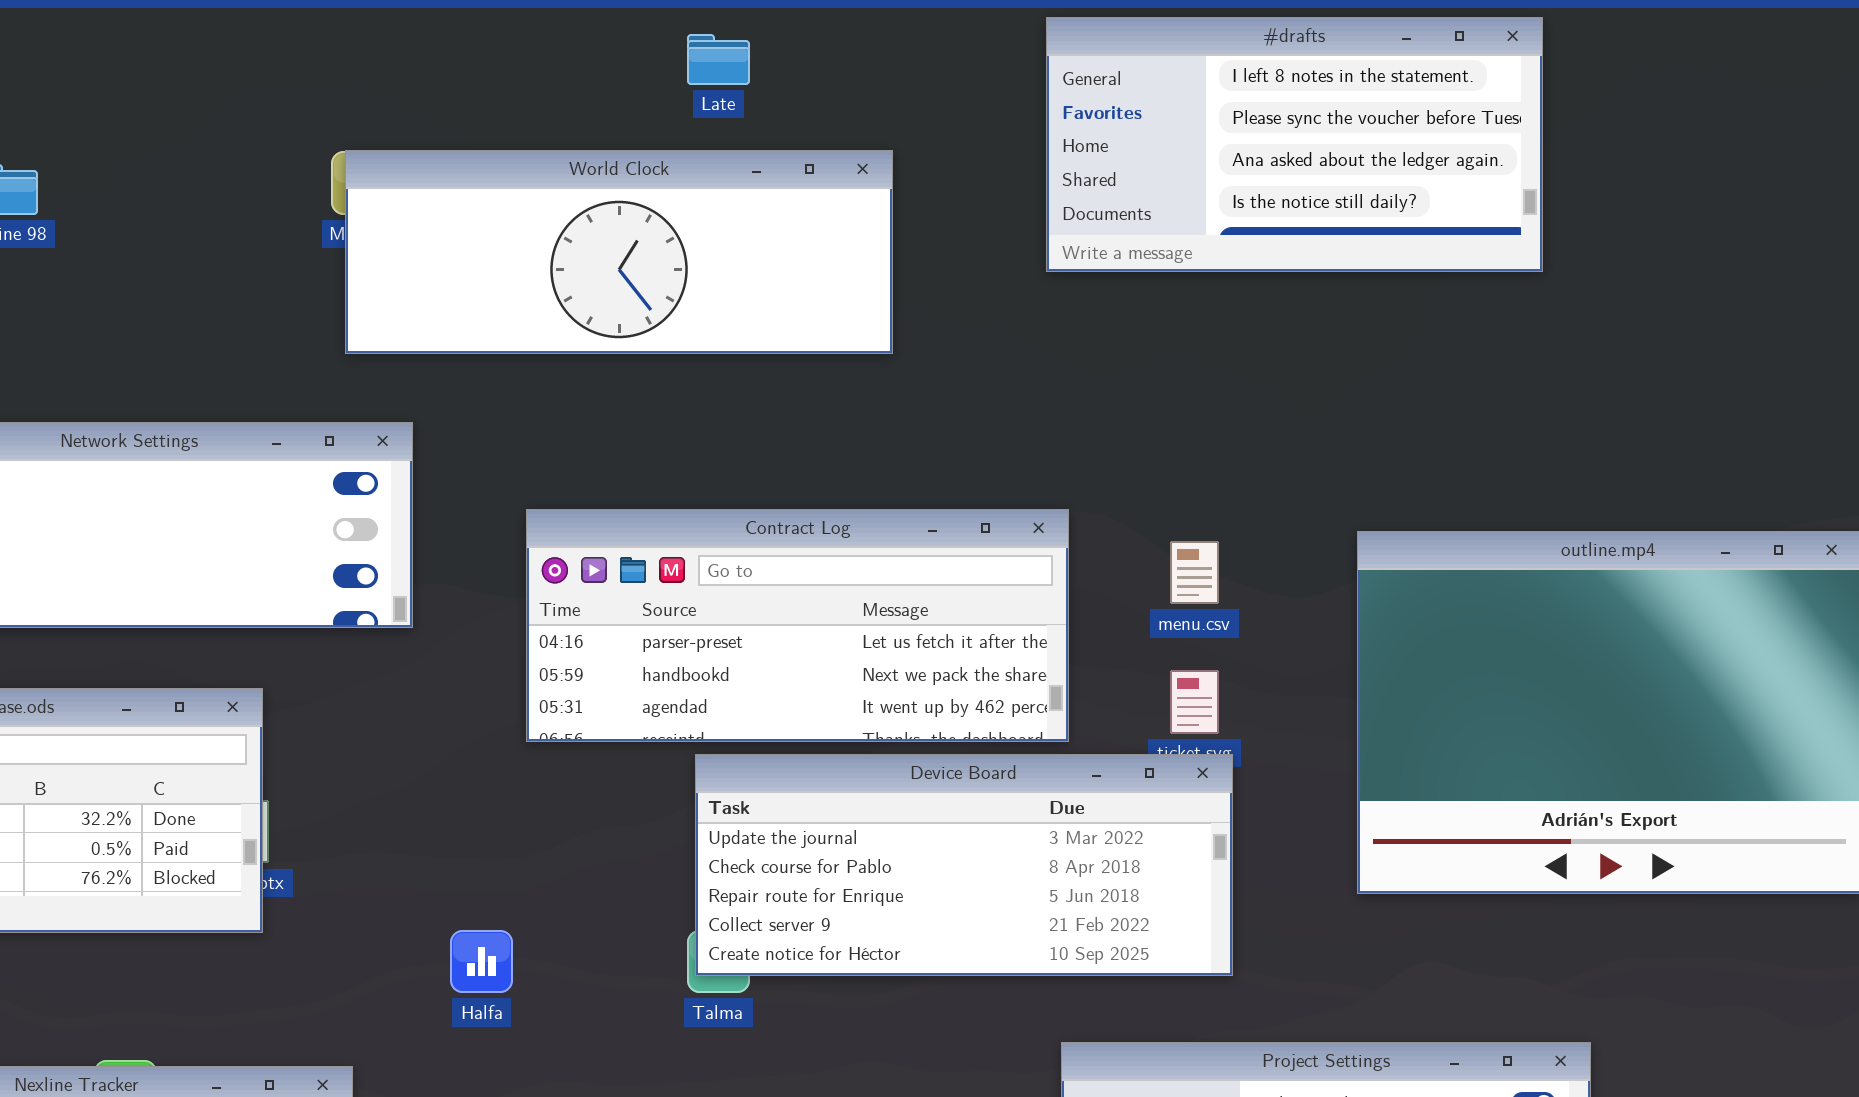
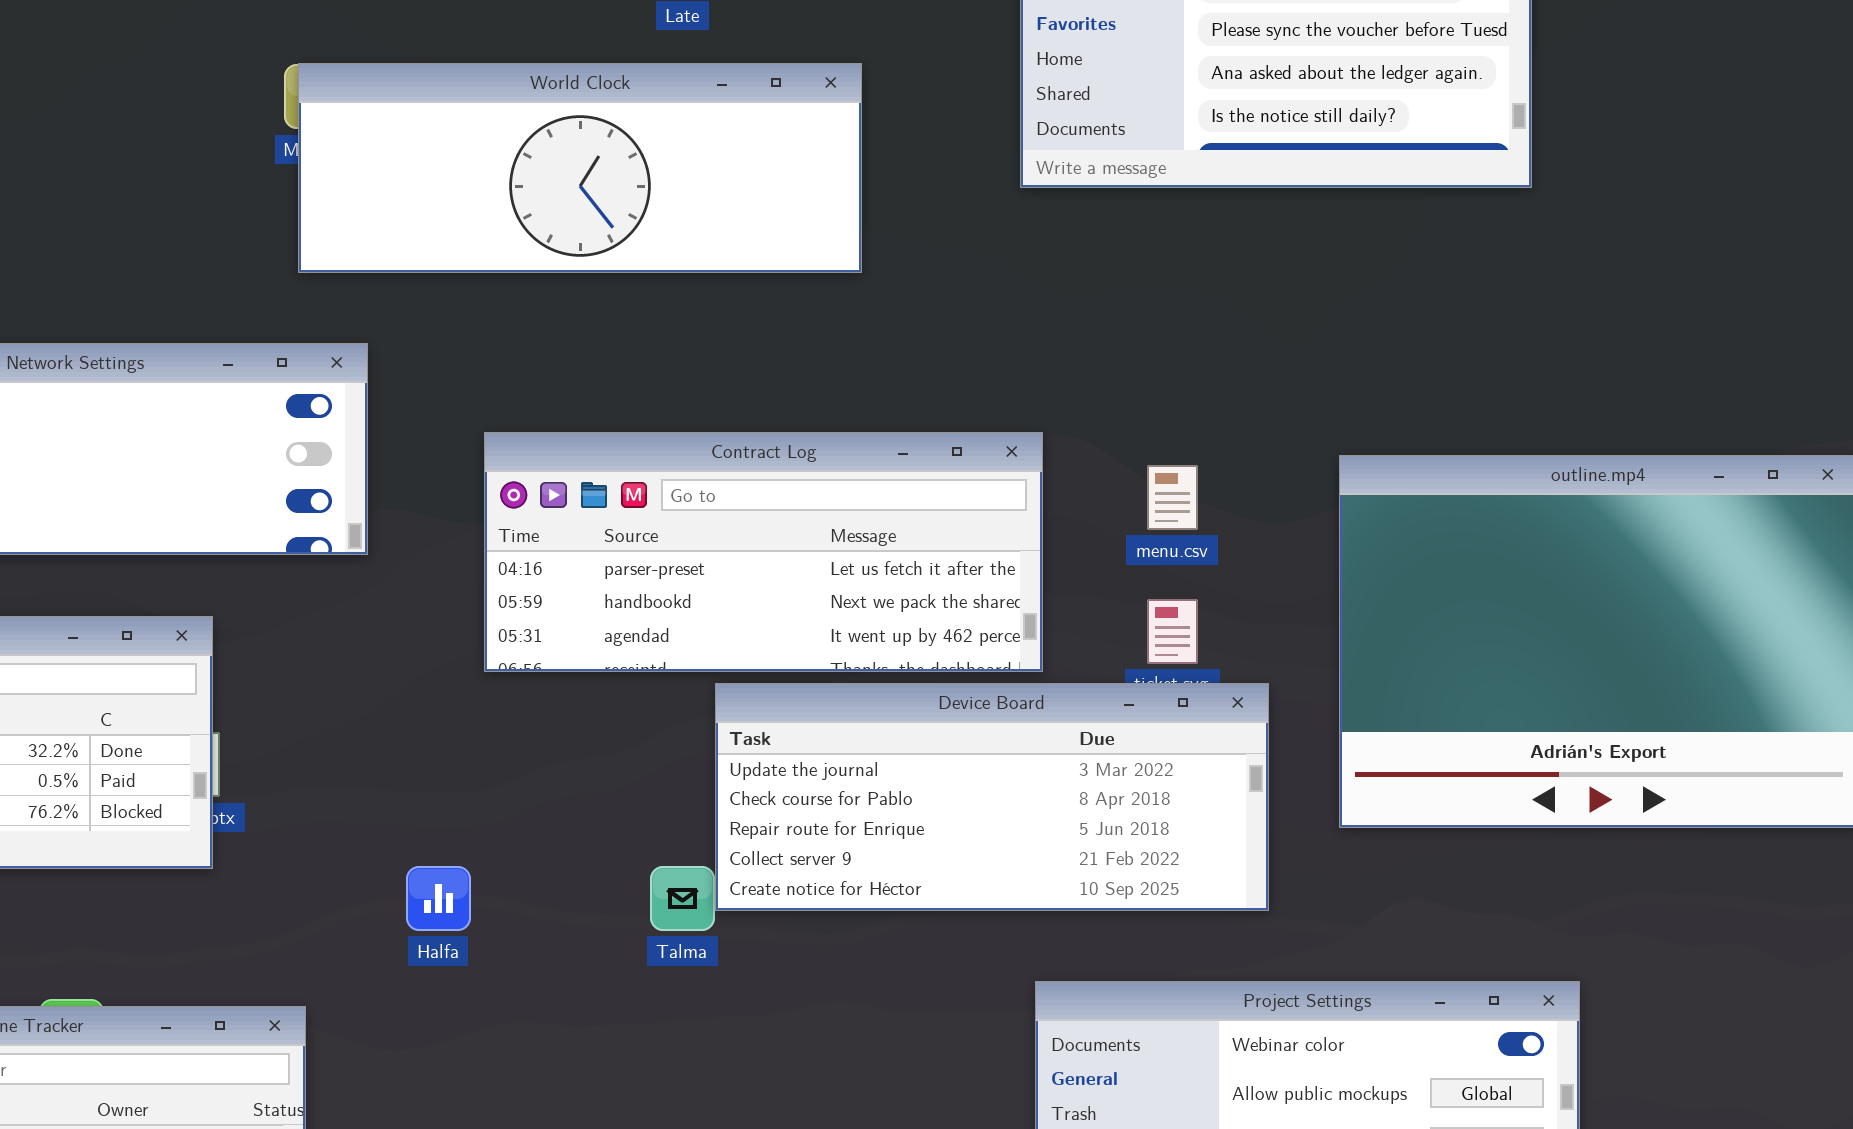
Device Board: [695,754,1233,976] -> [715,683,1269,911], moved

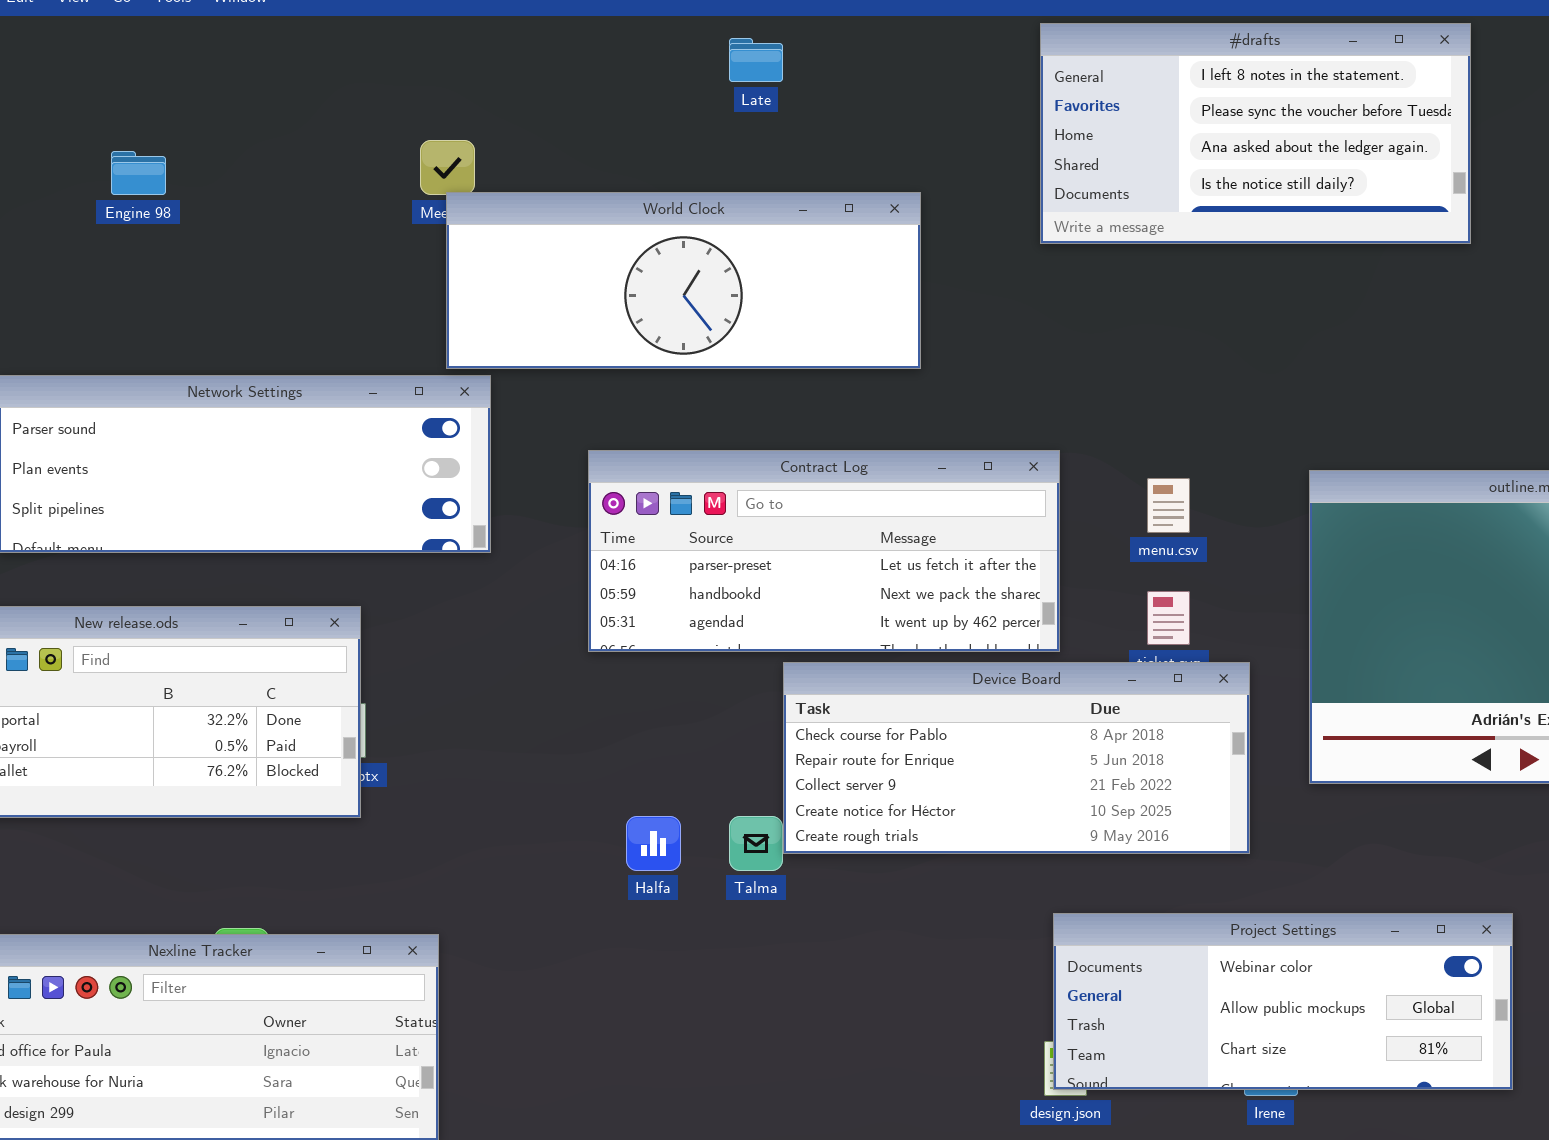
World Clock: [298,63,862,273] -> [446,192,921,369], moved
Device Board: [715,683,1269,911] -> [783,662,1250,854], scrolled down 1 row
Halfa: [406,866,471,931] -> [626,816,681,871], moved

